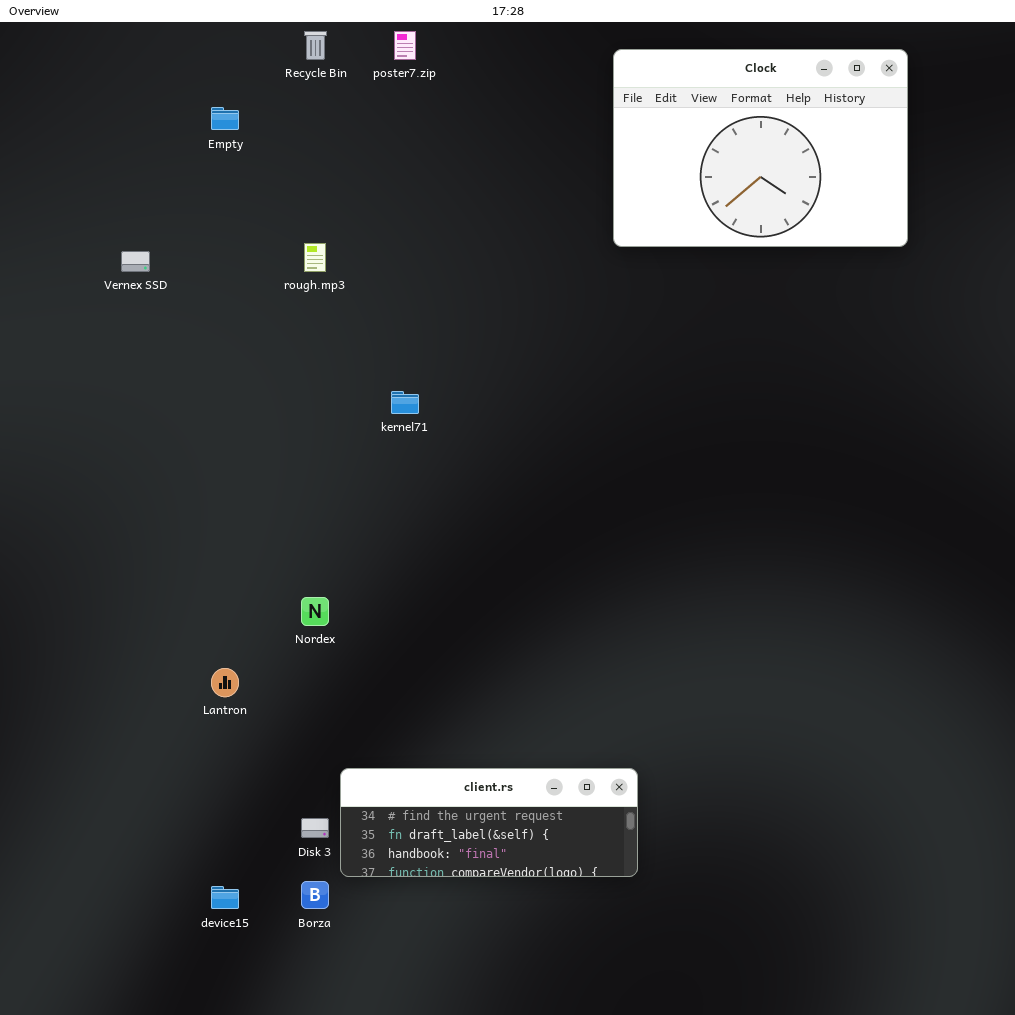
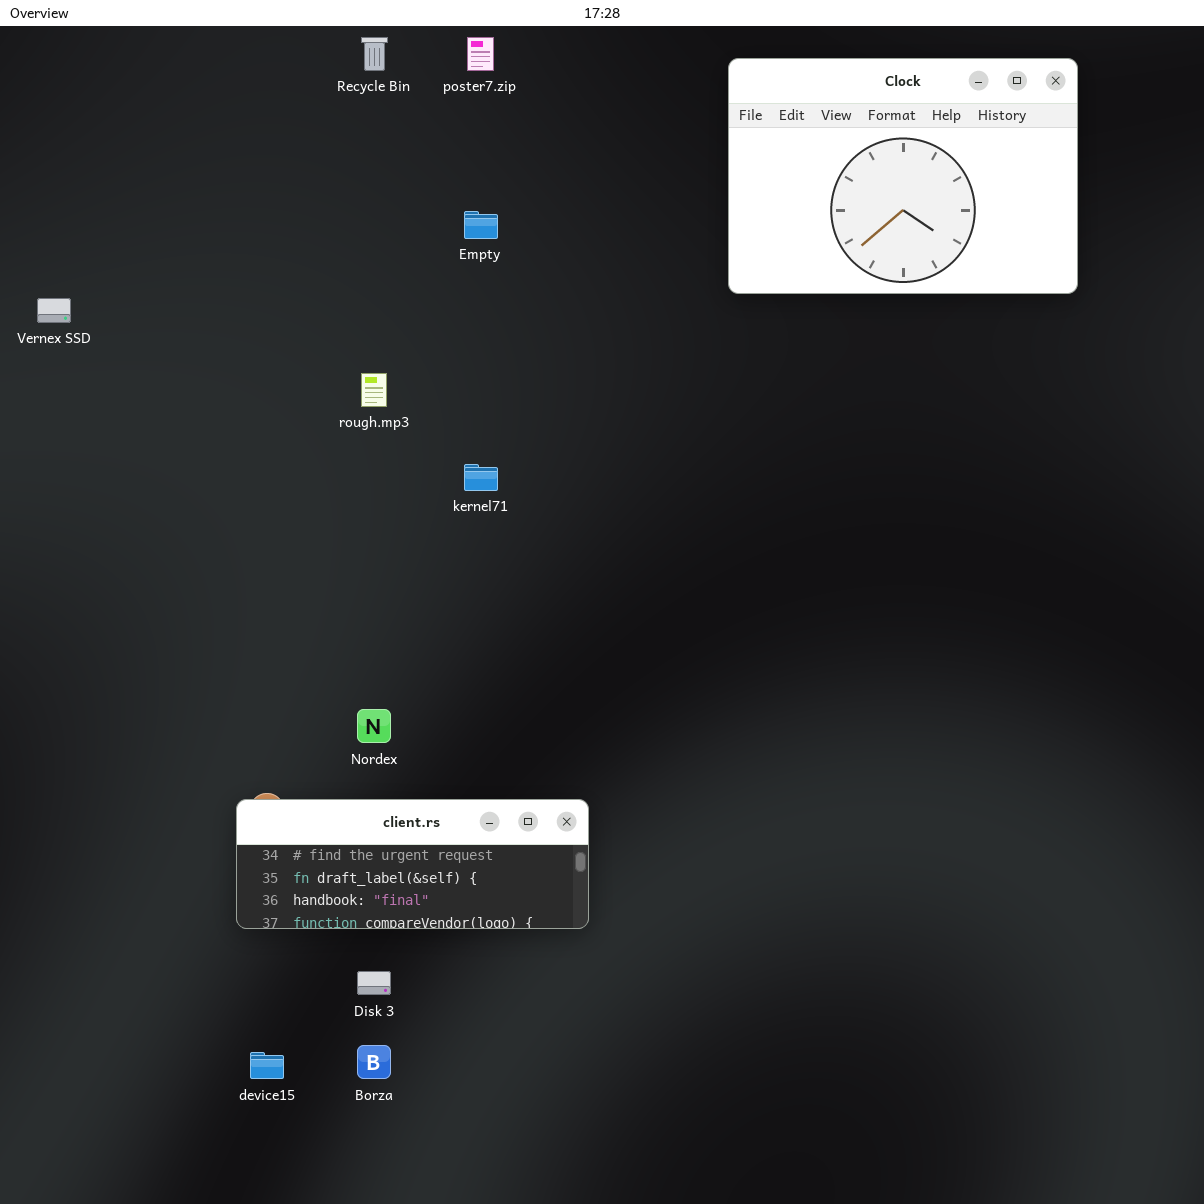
Empty: [211,107,239,130] -> [464,211,498,239], moved
rough.mp3: [304,243,326,272] -> [361,373,387,407], moved
Vernex SSD: [121,251,150,272] -> [37,298,71,323], moved
client.rs: [340,768,638,877] -> [236,799,589,929], moved

